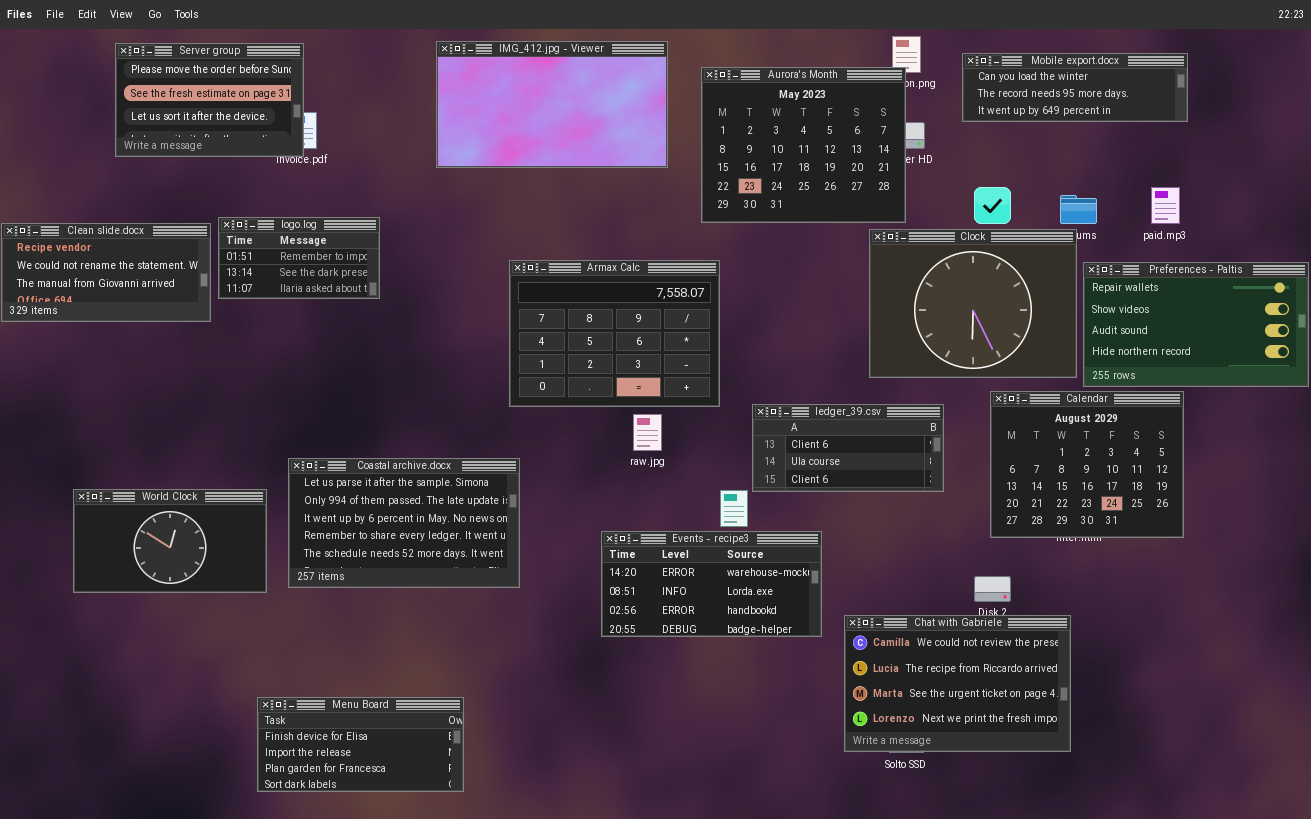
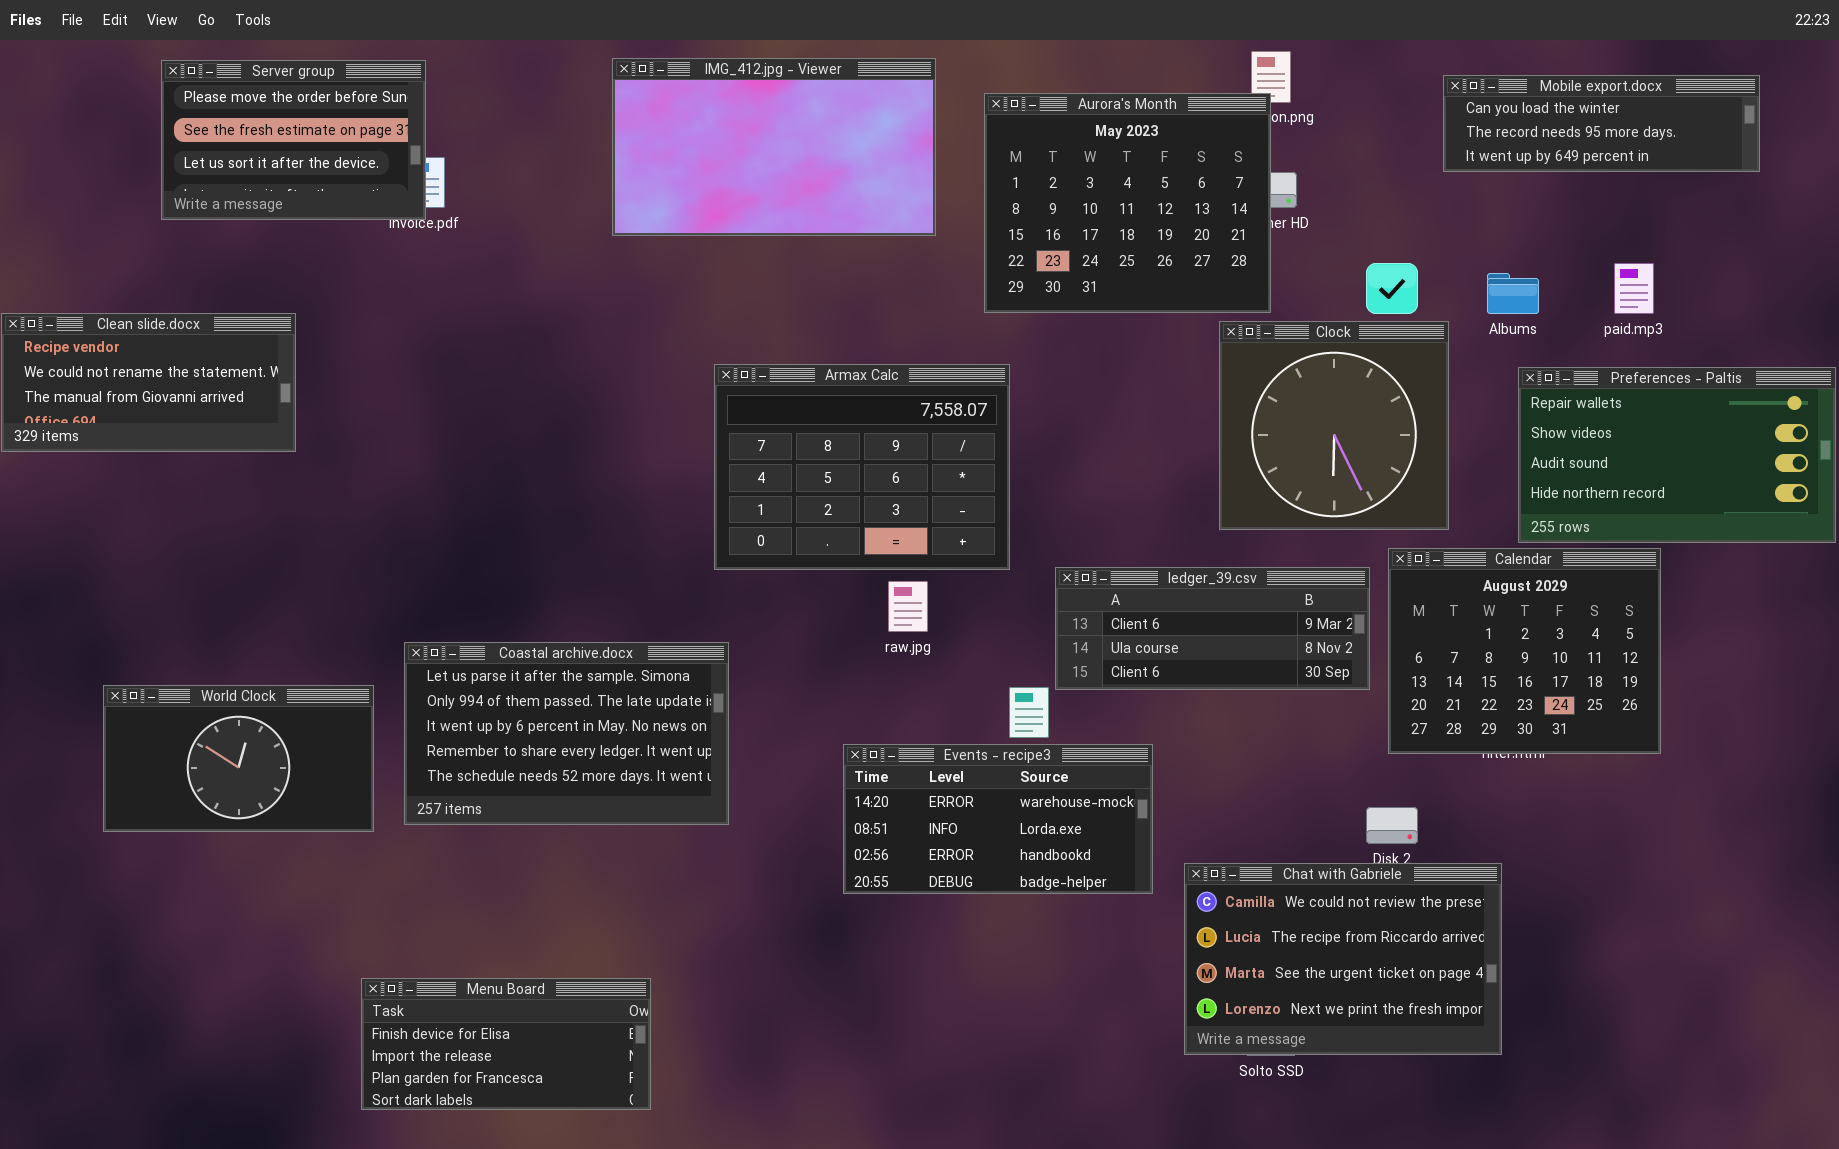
Mobile export.docx: [962,53,1188,122] -> [1443,75,1760,172], moved
logo.log: [218,217,380,299] -> none, closed
Clock: [869,229,1077,378] -> [1219,321,1449,530], resized
ledger_39.csv: [752,404,944,492] -> [1055,567,1370,690], resized

